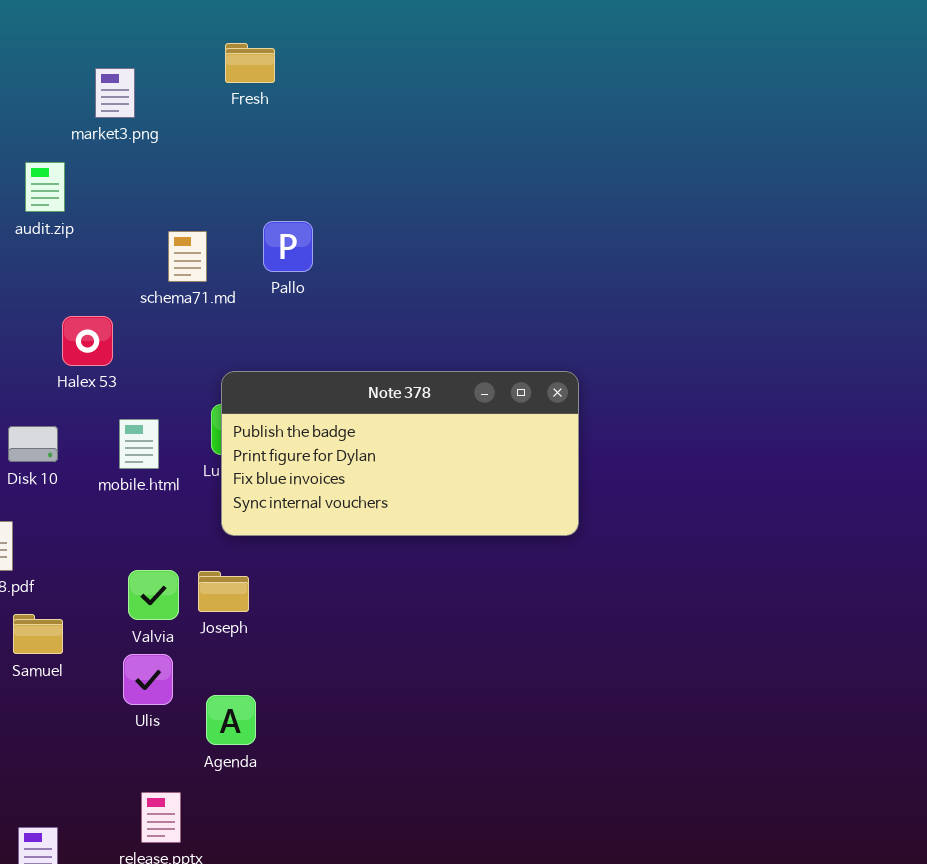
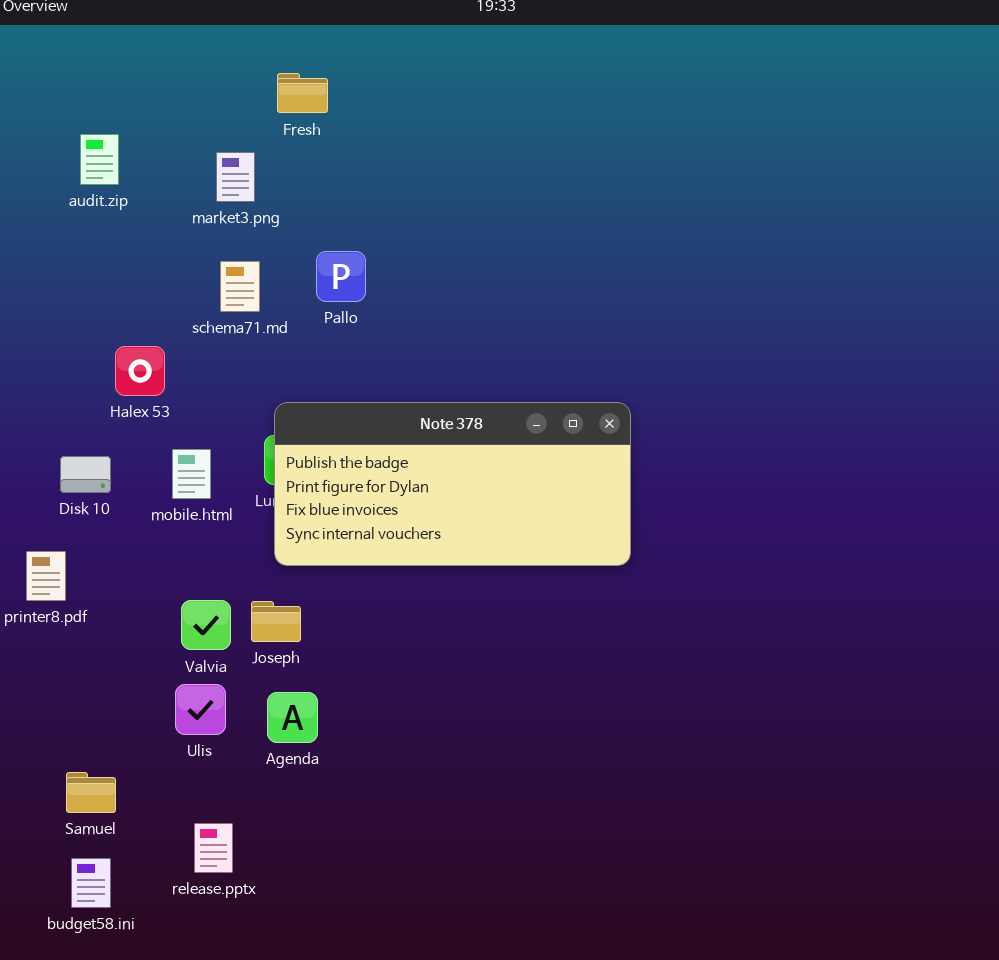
market3.png: [95,68,135,118] -> [216,152,255,202], moved
audit.zip: [25,162,65,212] -> [80,134,119,185], moved
Samuel: [13,614,63,654] -> [66,772,116,813], moved
Agenda: [206,695,256,745] -> [267,692,318,743], moved

